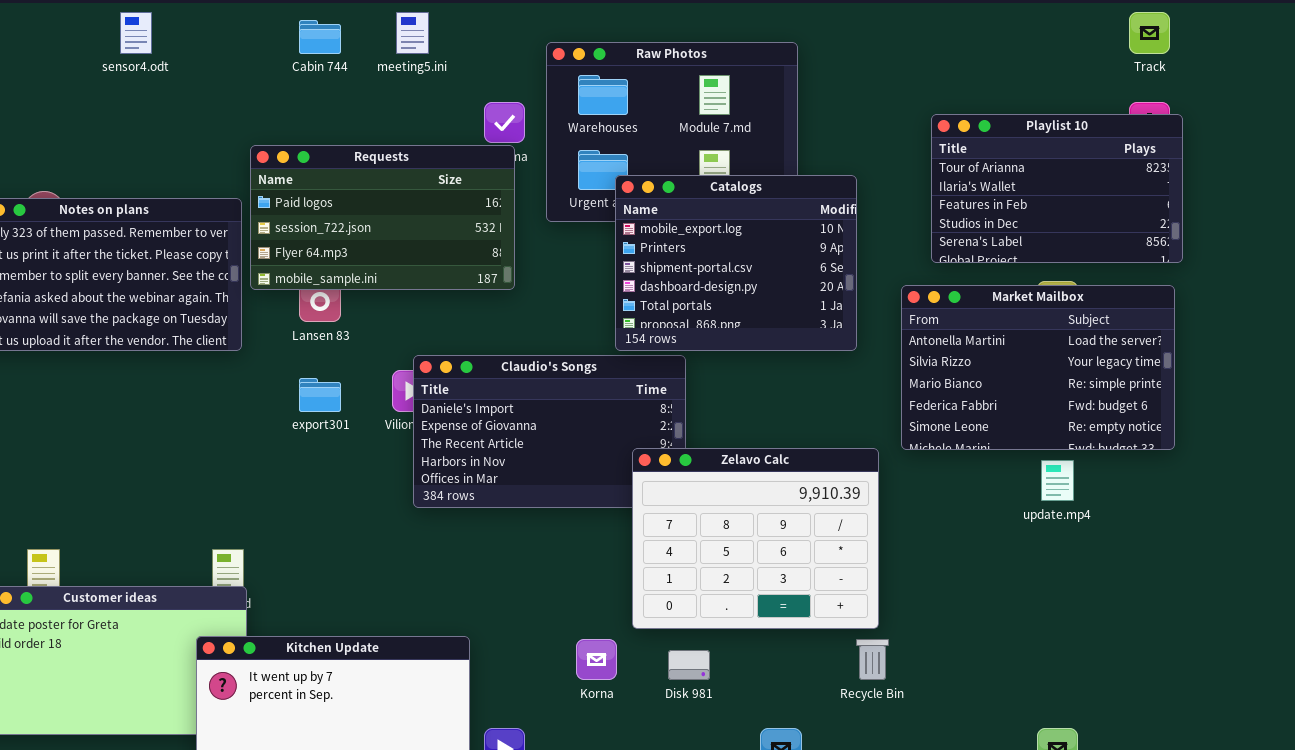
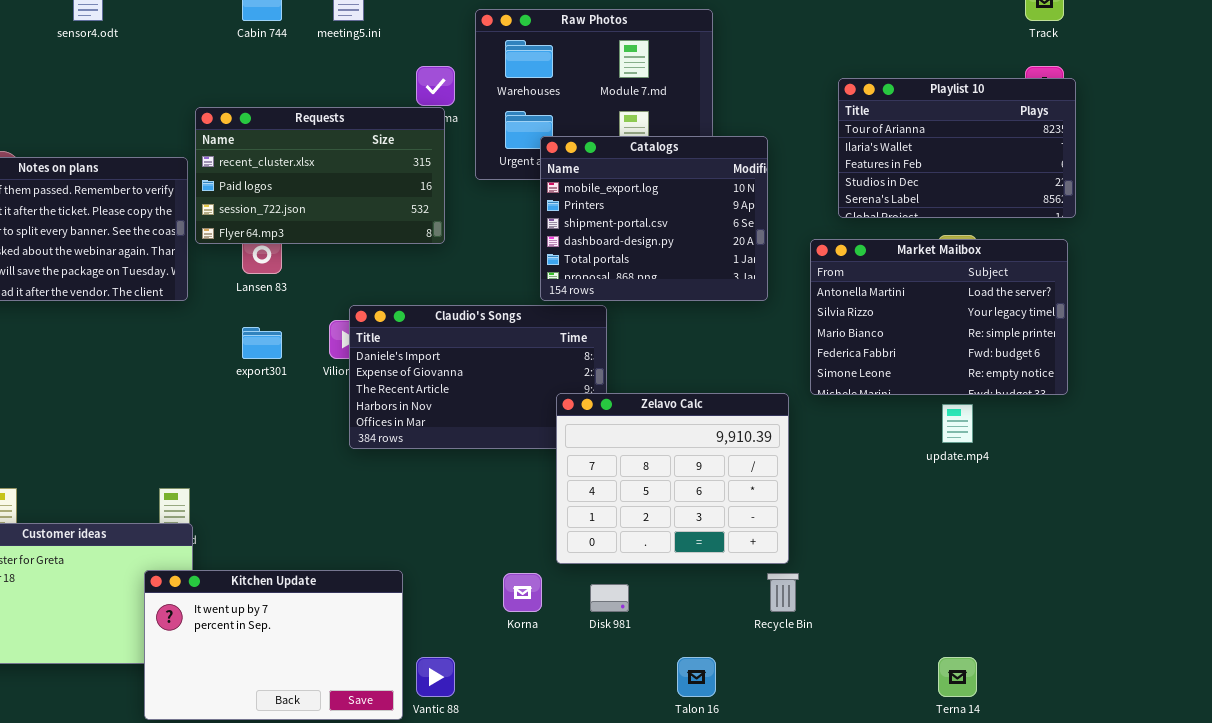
Requests: [250,145,515,290] -> [195,107,445,244], scrolled up 1 row

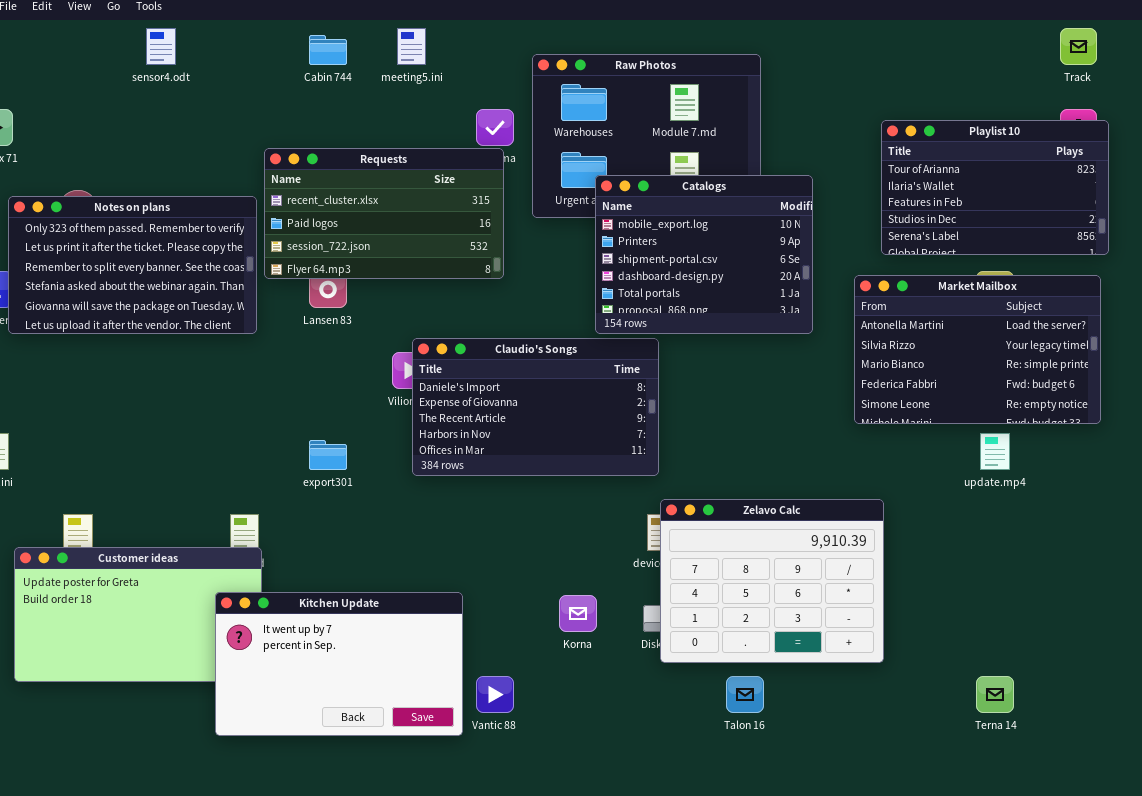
export301: [242,327,282,359] -> [309,440,347,470], moved
Zelavo Calc: [556,393,789,564] -> [660,499,884,663], moved

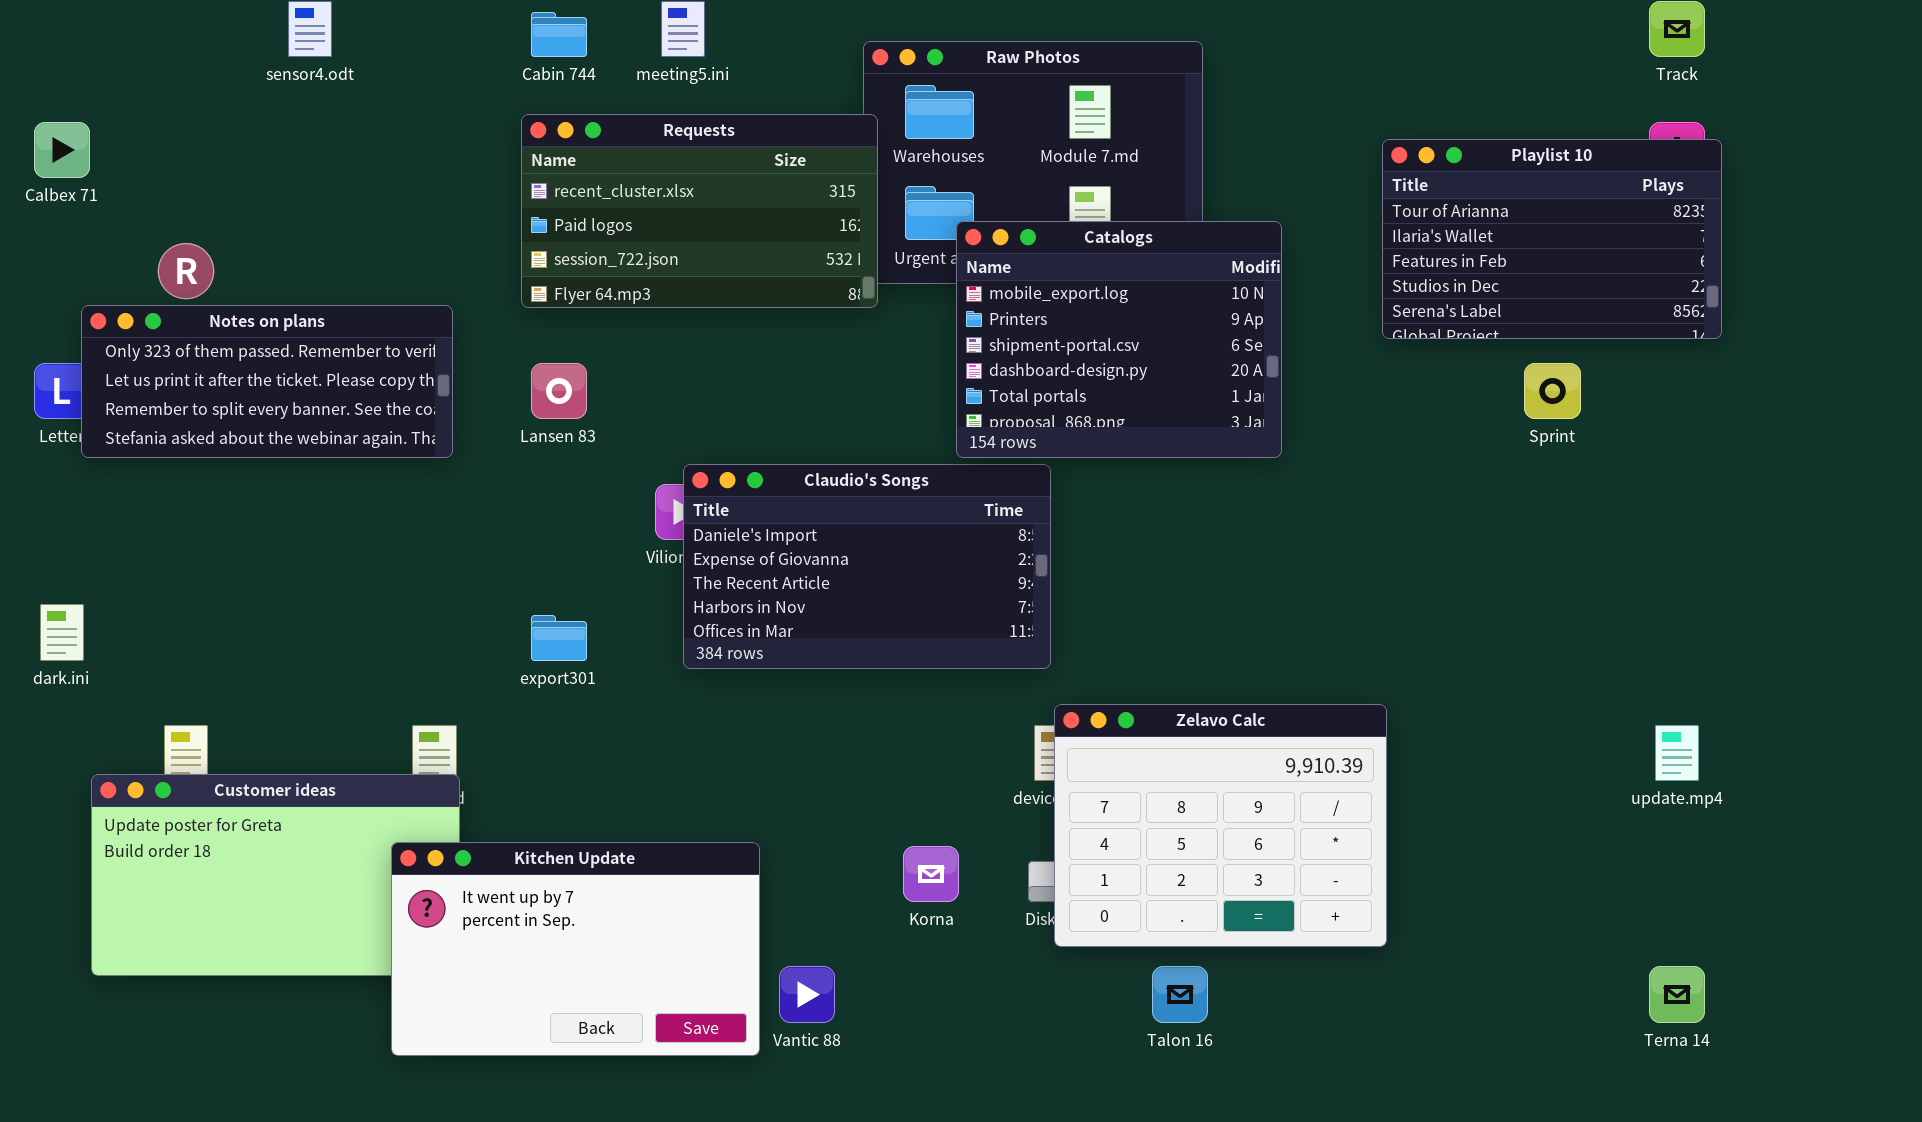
Requests: [264,148,504,279] -> [521,114,878,308], moved
Notes on plans: [8,196,257,334] -> [81,305,453,458], resized
Market Mailbox: [854,275,1101,424] -> none, closed
update.mp4: [980,433,1010,470] -> [1655,725,1699,781], moved
Terna 14: [976,676,1014,713] -> [1649,966,1705,1023], moved

